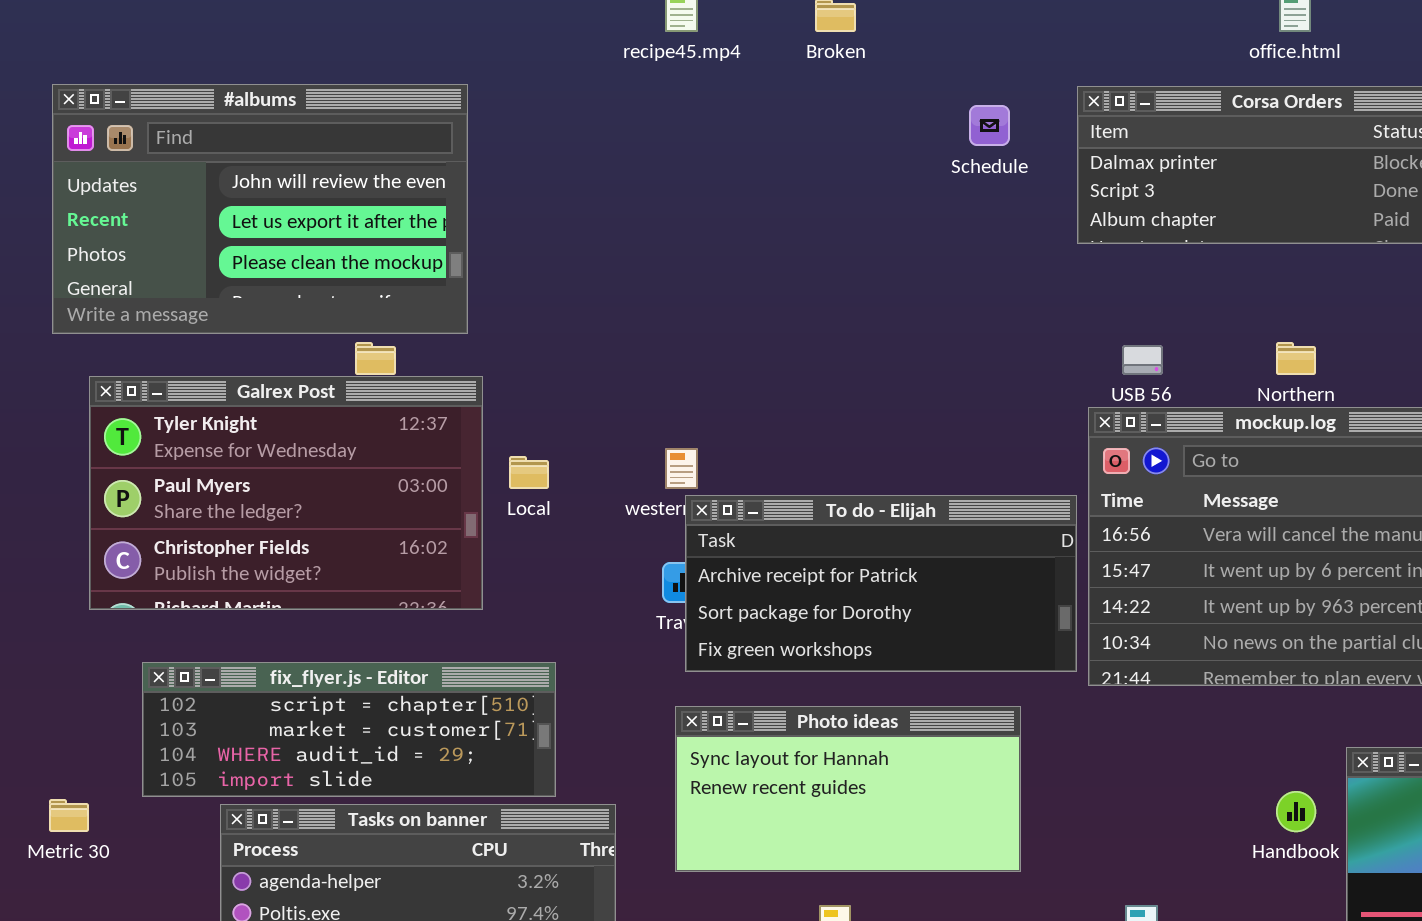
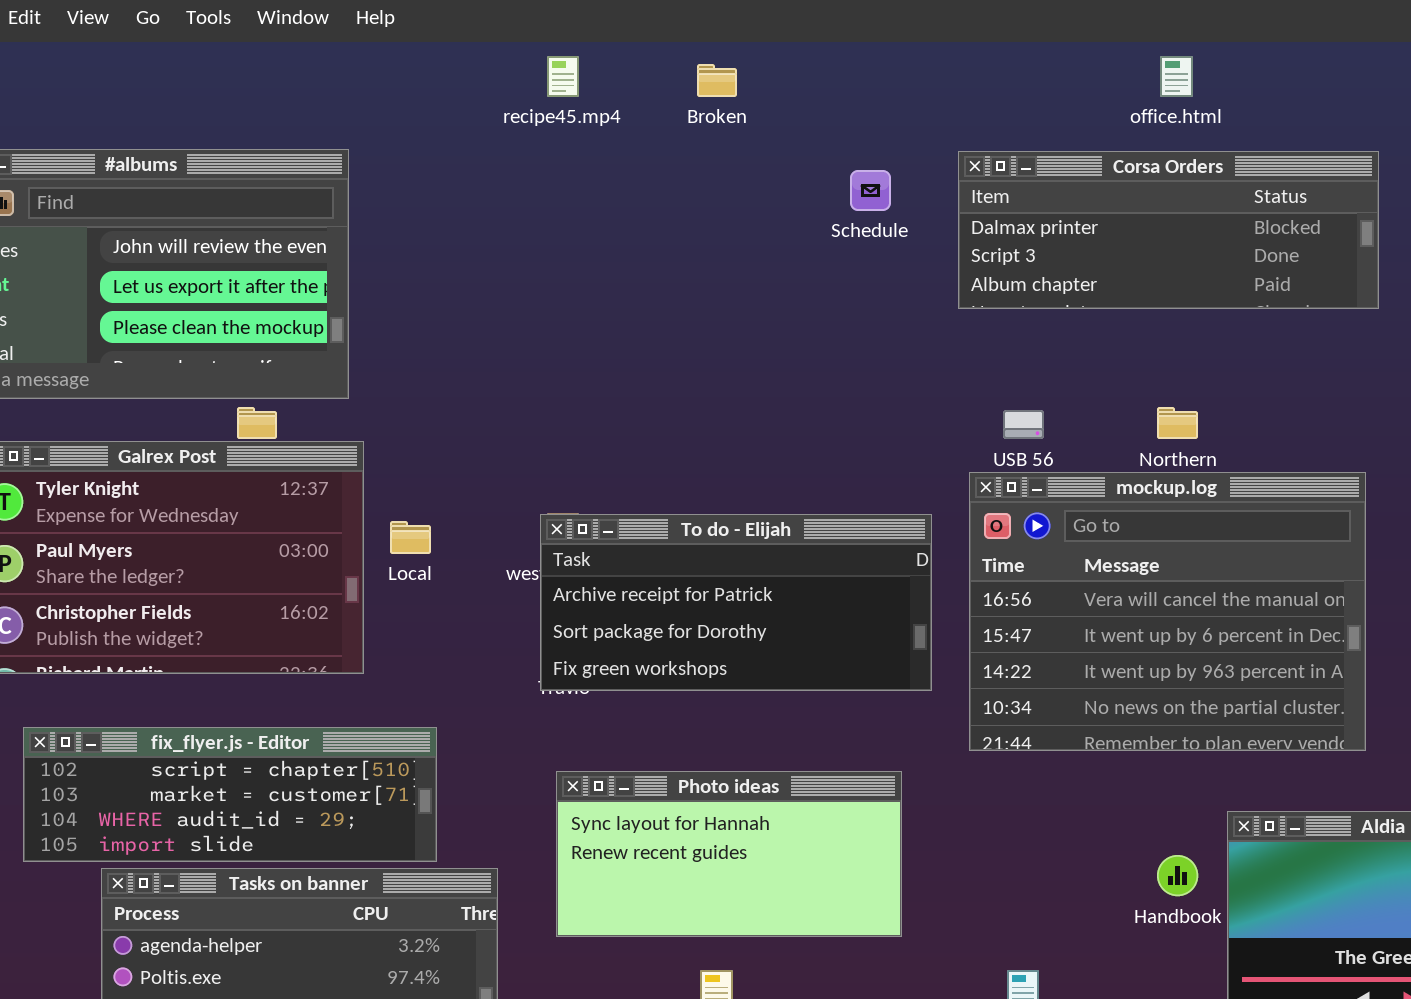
To do - Elijah: [685,495,1077,672] -> [540,514,932,691], moved

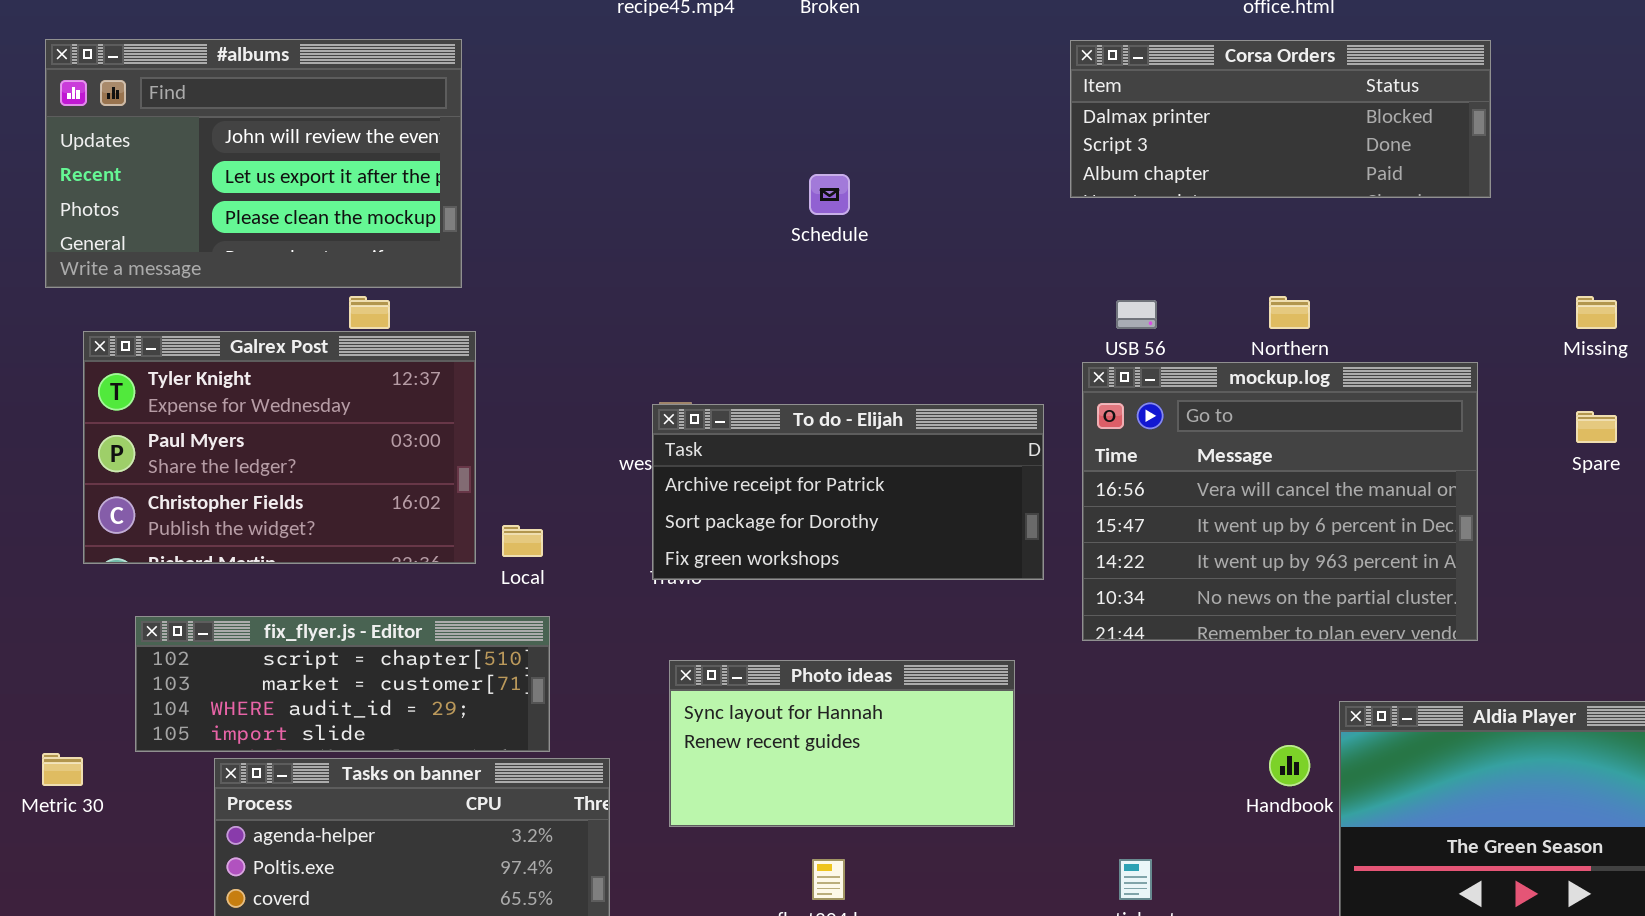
Schedule: [850,170,891,211] -> [809,174,850,215], moved
Local: [390,521,431,554] -> [502,525,543,557], moved

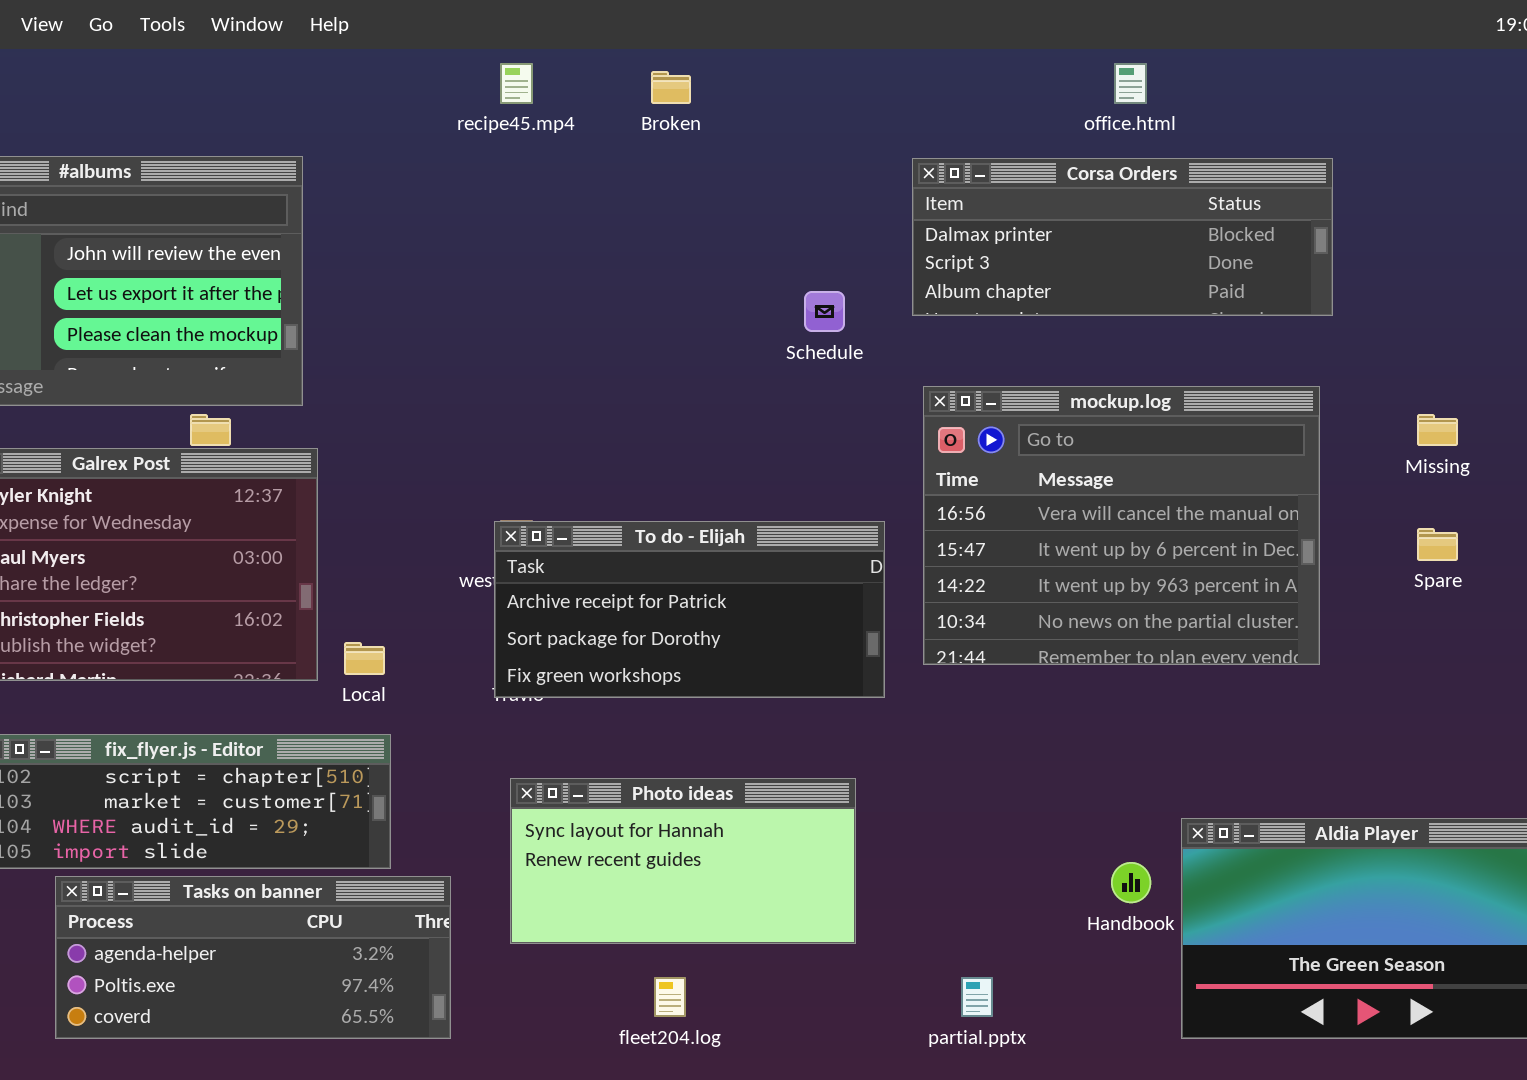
Schedule: [809,174,850,215] -> [804,291,845,332], moved
mockup.log: [1082,362,1478,641] -> [923,386,1320,665], moved

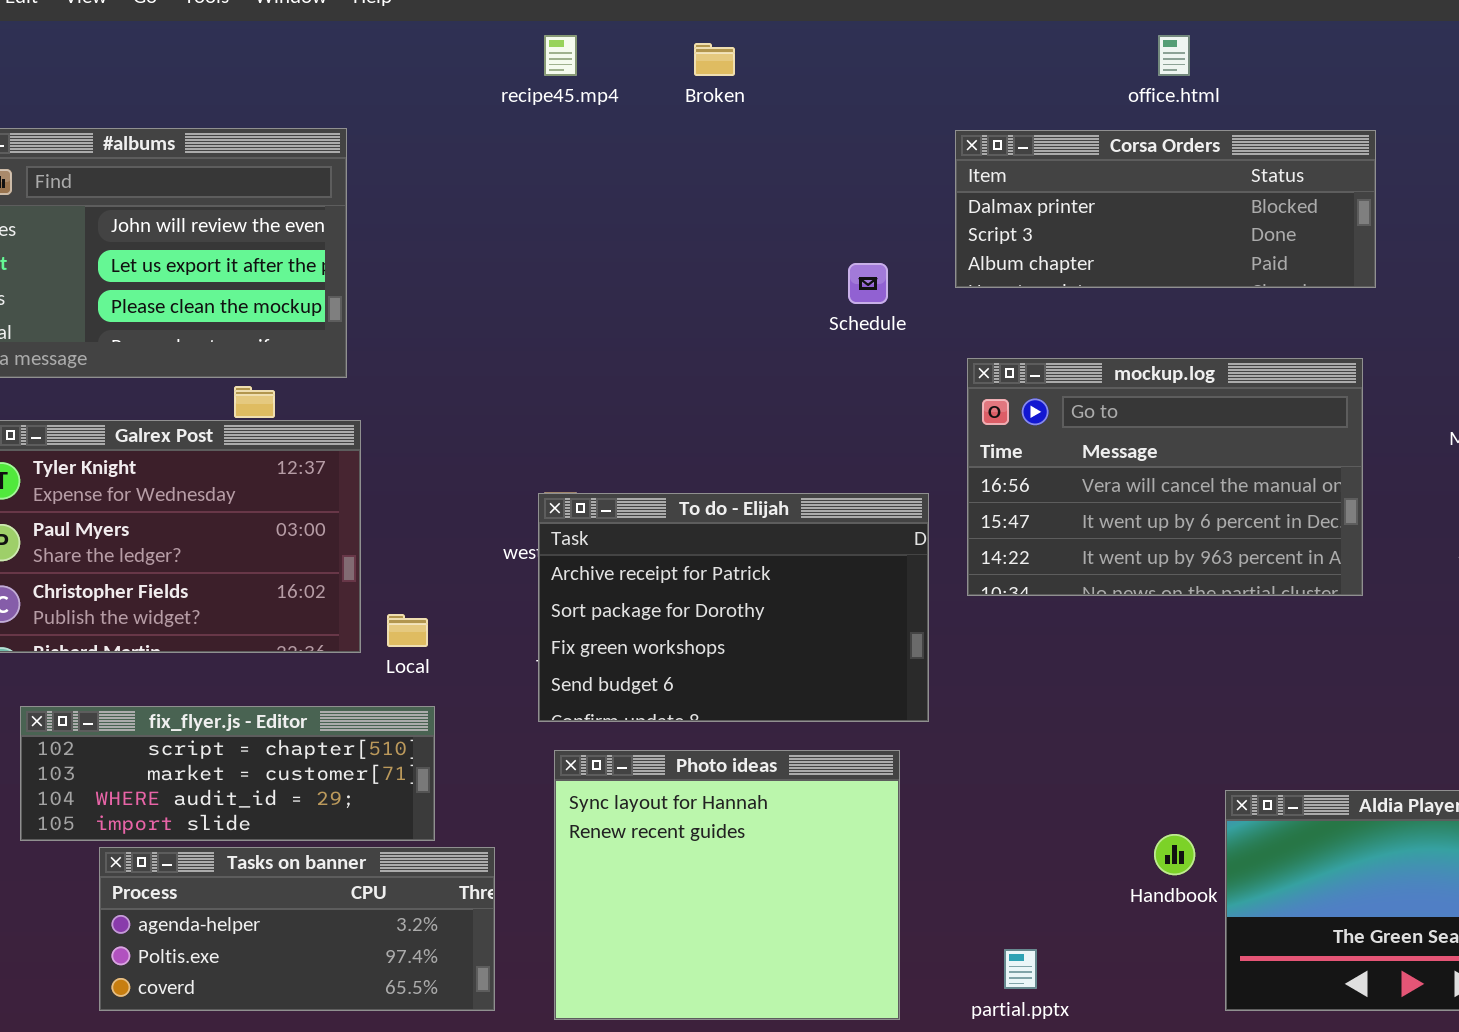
mockup.log: [923,386,1320,665] -> [967,358,1363,596], resized
To do - Elijah: [494,521,885,698] -> [538,493,929,722], resized
Photo ideas: [510,778,856,944] -> [554,750,900,1020], resized

